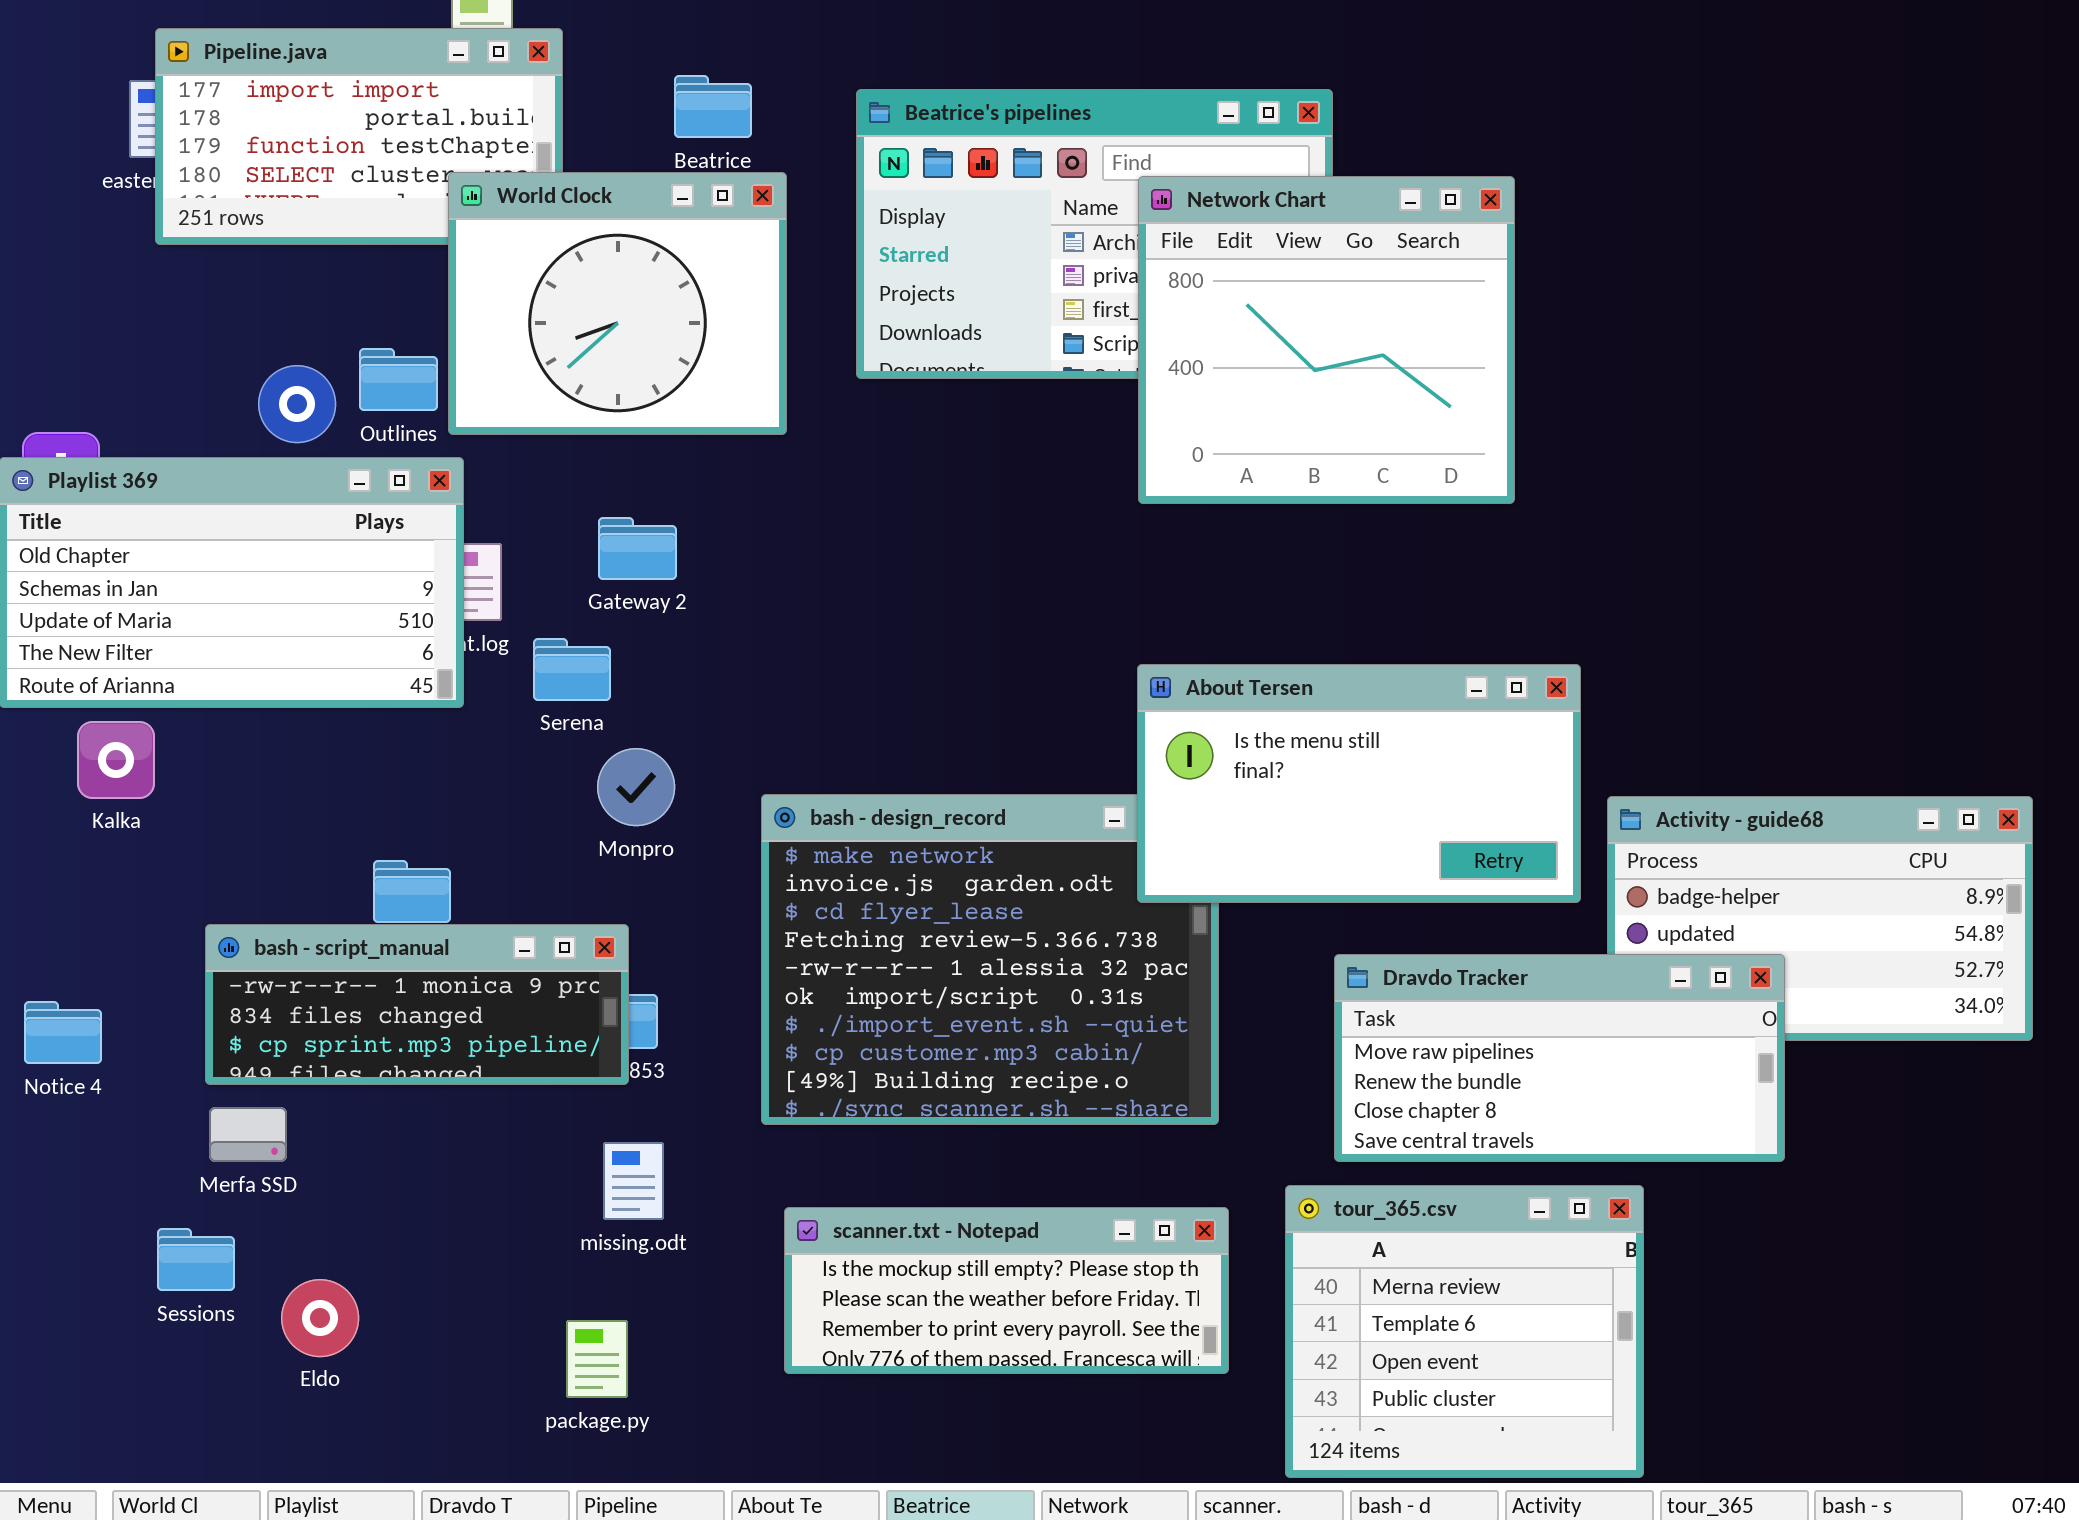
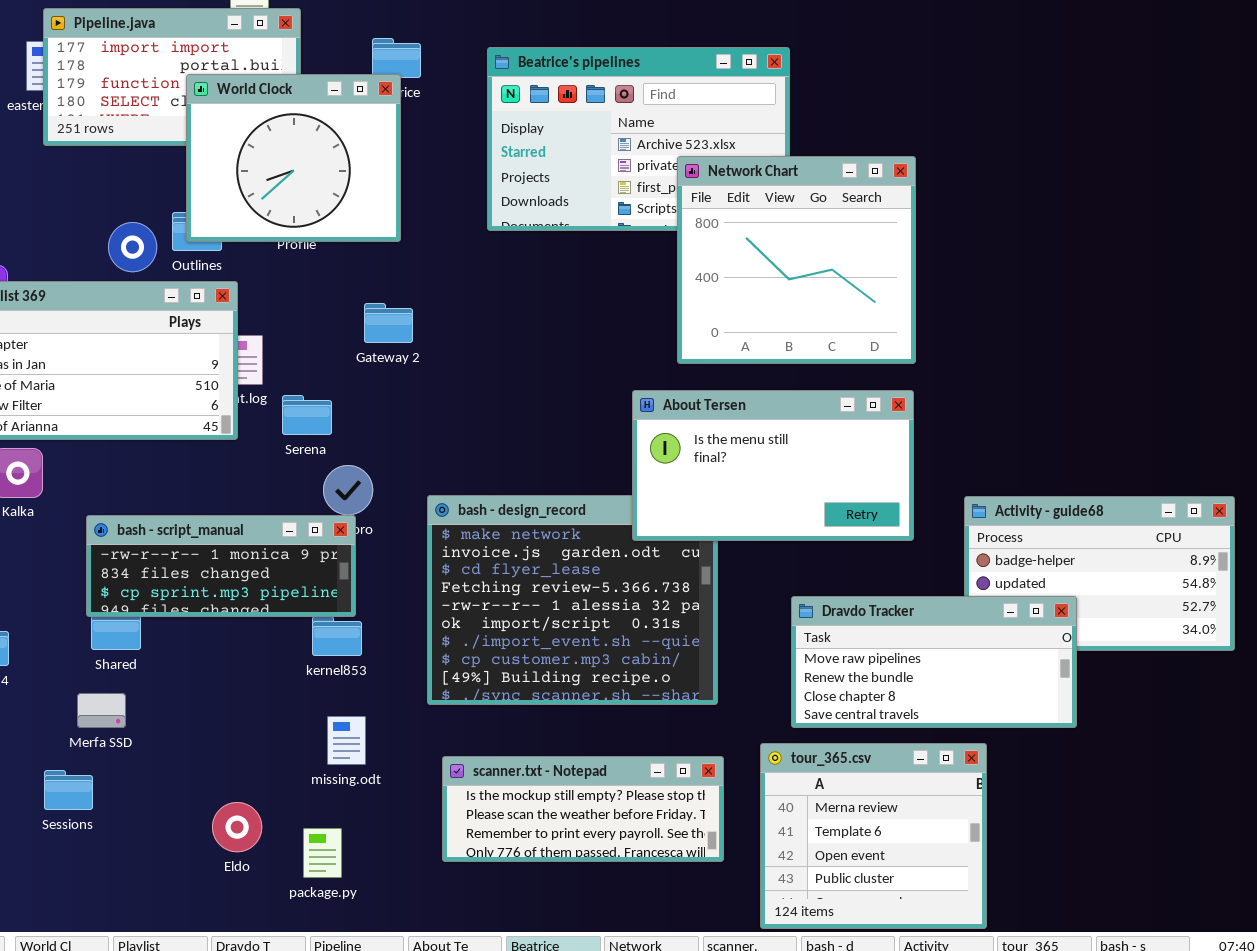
World Clock: [448,172,787,435] -> [186,74,401,242], moved
Network Chart: [1138,176,1515,504] -> [677,156,916,364], moved
Gateway 2: [598,517,677,580] -> [364,303,413,343], moved
About Tersen: [1137,664,1581,903] -> [632,390,914,541], moved
bash - script_manual: [205,924,629,1085] -> [86,515,356,617], moved
Eldo: [281,1279,359,1357] -> [212,802,262,852], moved

